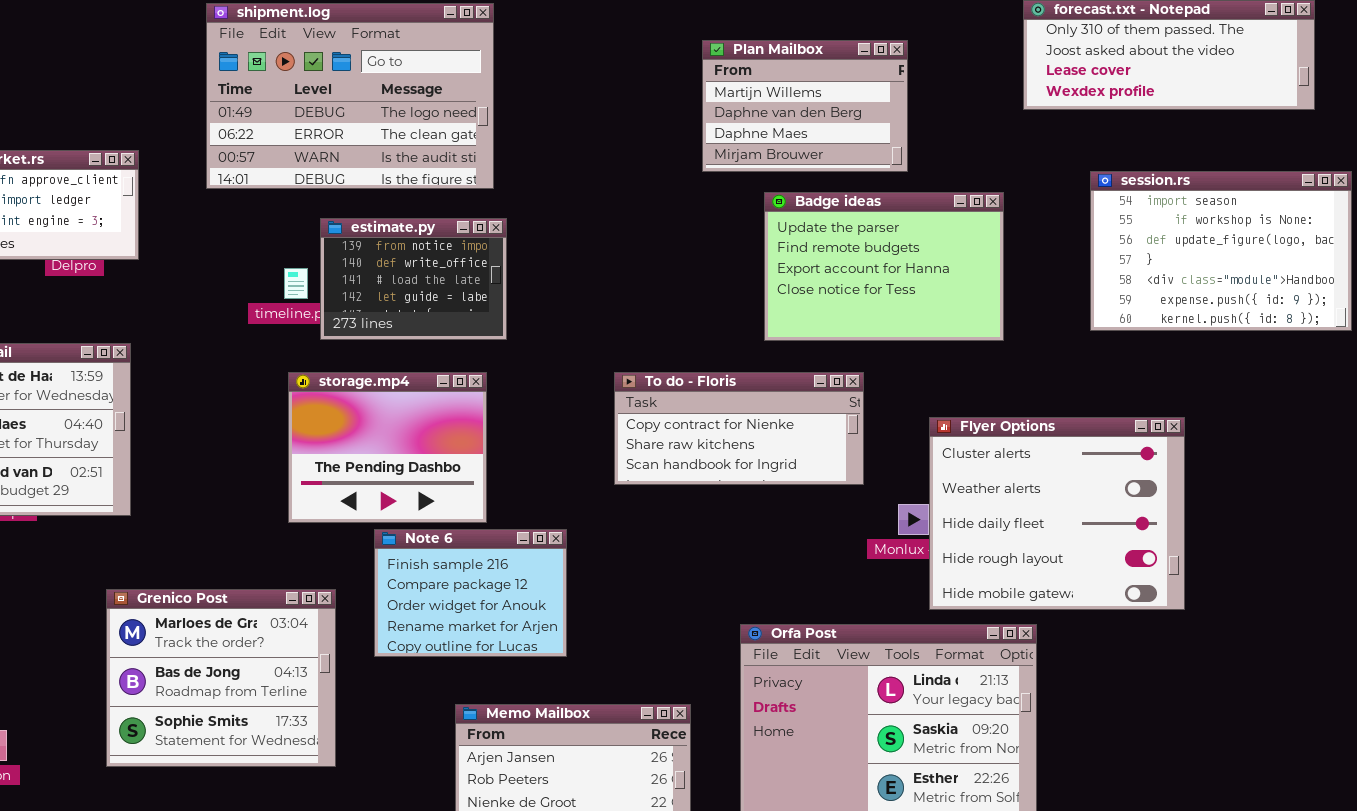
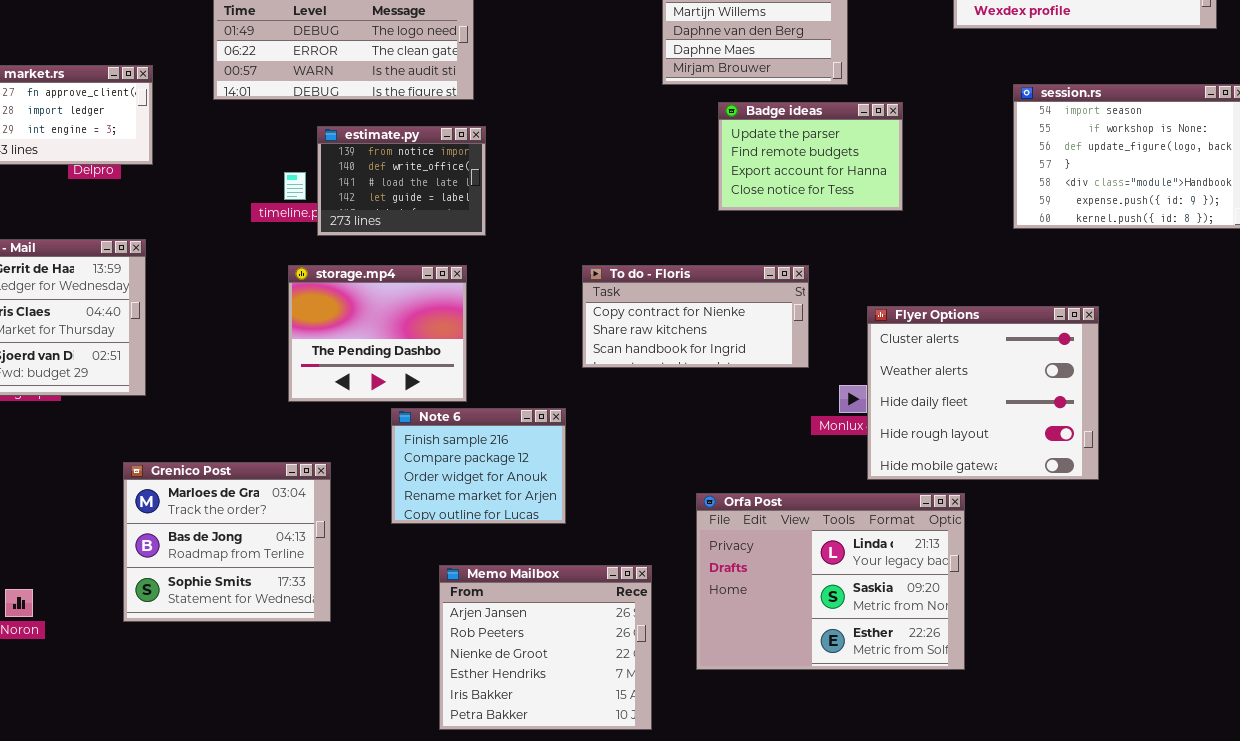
Badge ideas: [764,192,1004,341] -> [718,102,903,211], resized
Note 6: [374,529,567,657] -> [391,408,566,524], moved

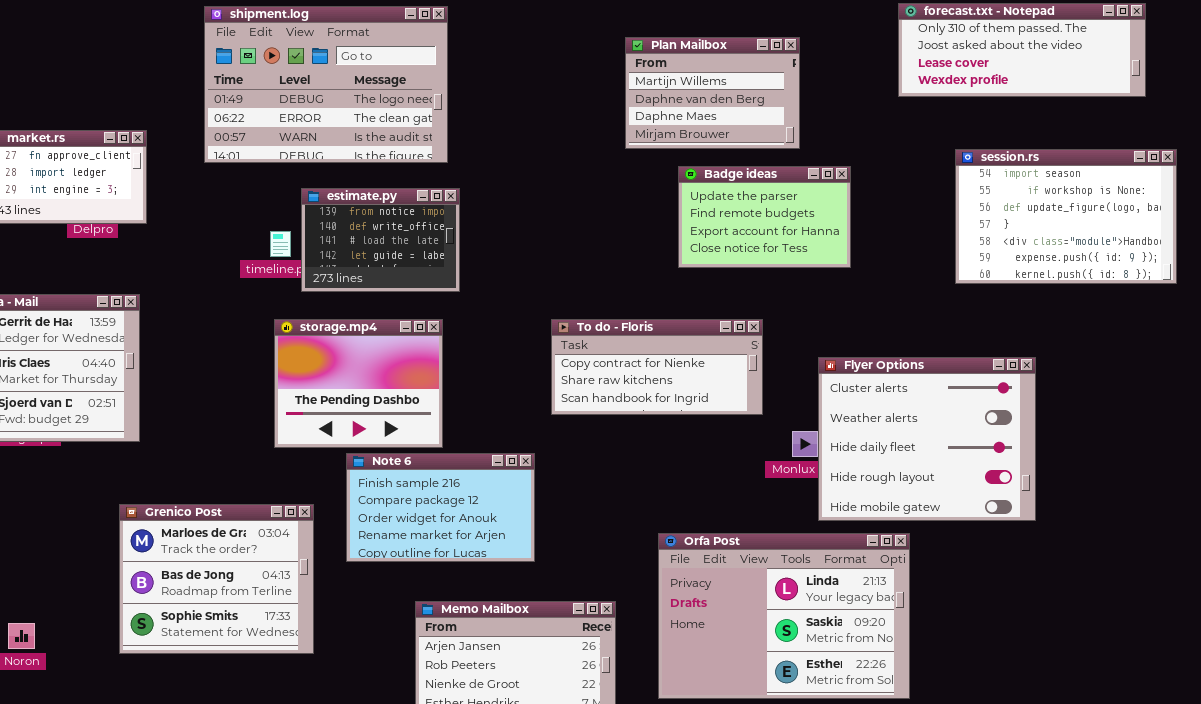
Note 6: [391,408,566,524] -> [346,453,535,562], resized

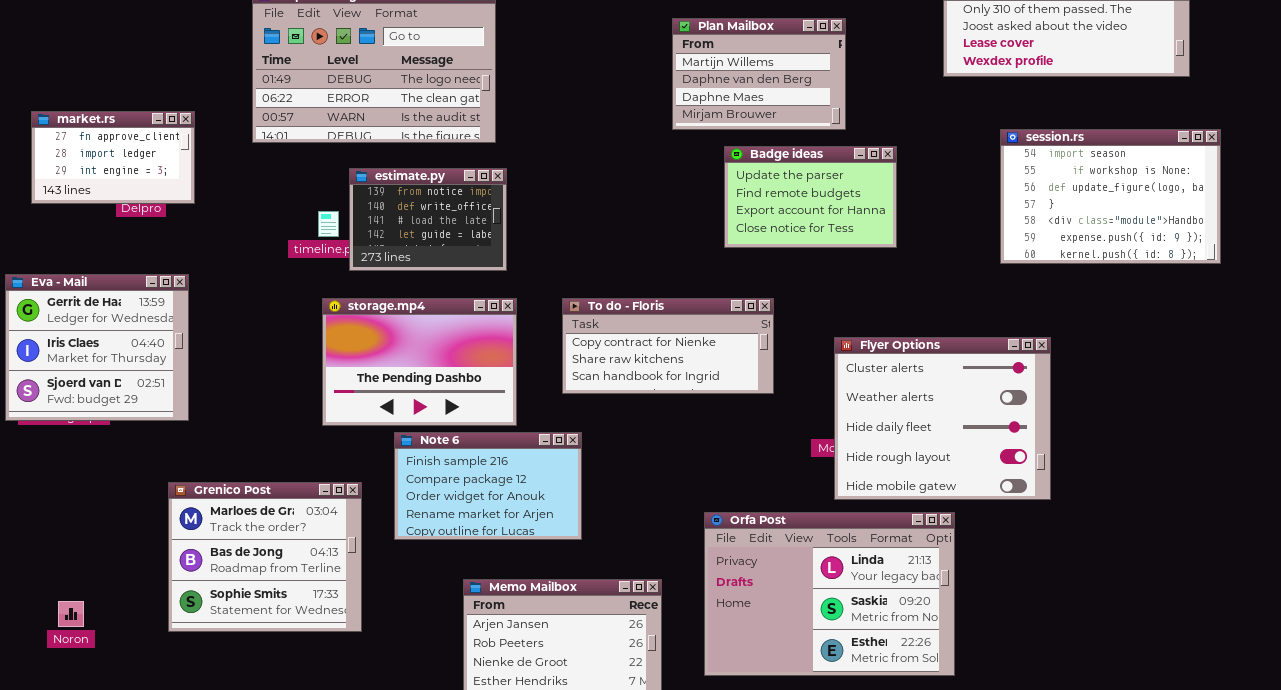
storage.mp4: [274,319,443,448] -> [322,298,517,426], resized
To do - Floris: [551,319,763,415] -> [562,298,774,394], moved
Flyer Options: [818,357,1036,521] -> [834,337,1051,500], moved

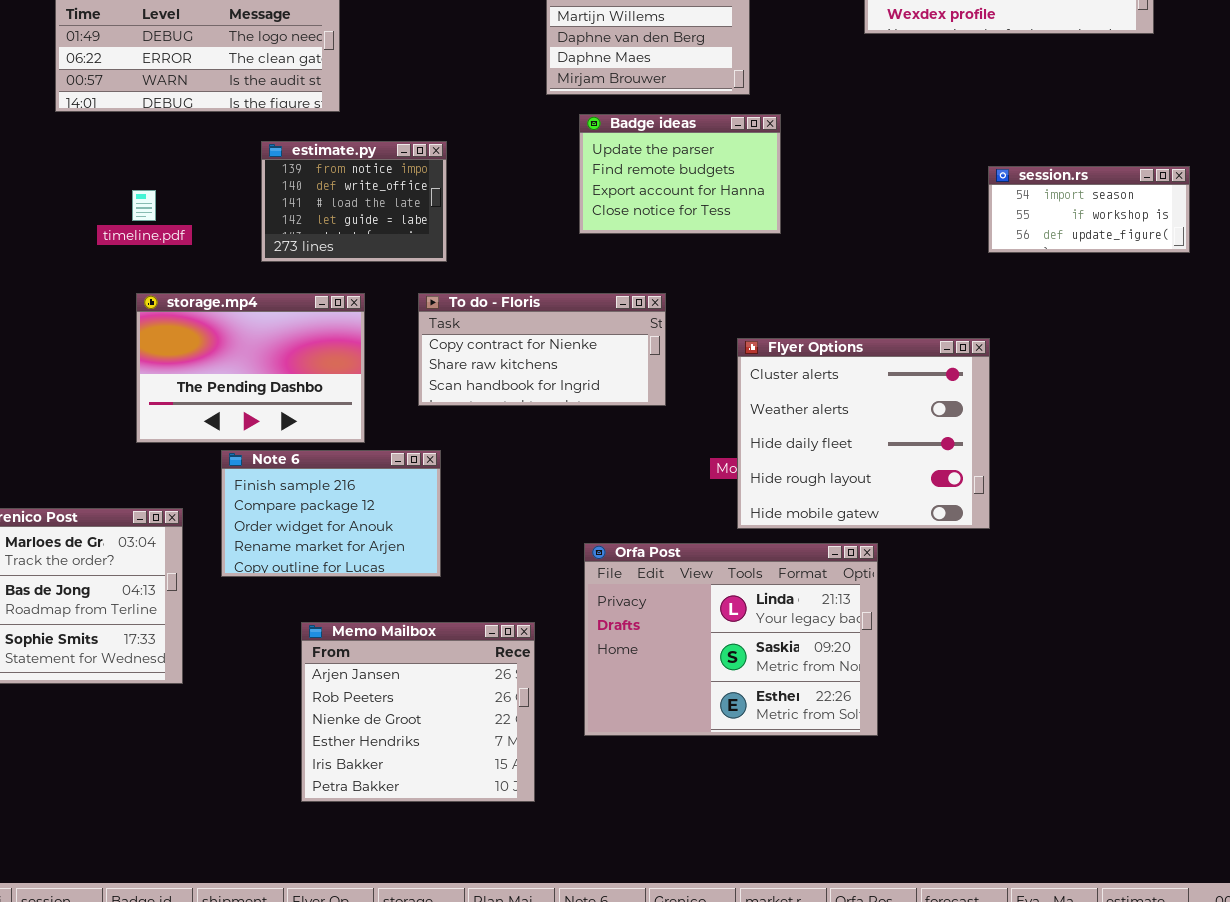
session.rs: [1000,129,1221,264] -> [988,166,1190,253], resized
Badge ideas: [724,146,897,248] -> [579,114,781,234], moved
estimate.py: [349,168,507,271] -> [261,141,447,262], moved

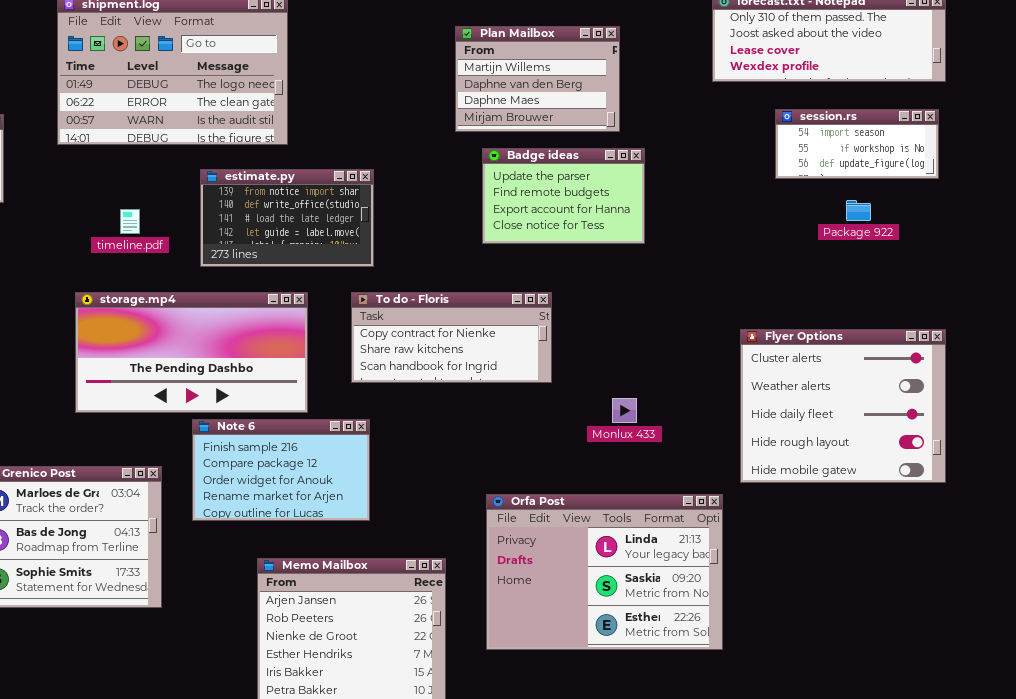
estimate.py: [261,141,447,262] -> [200,169,374,267], resized
session.rs: [988,166,1190,253] -> [775,109,939,179], moved
storage.mp4: [136,293,365,443] -> [75,292,308,413], resized
Flyer Options: [737,338,990,529] -> [740,329,946,483], moved

